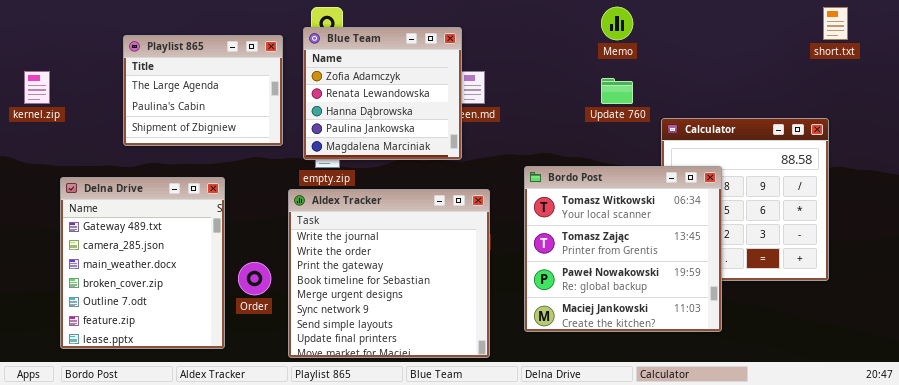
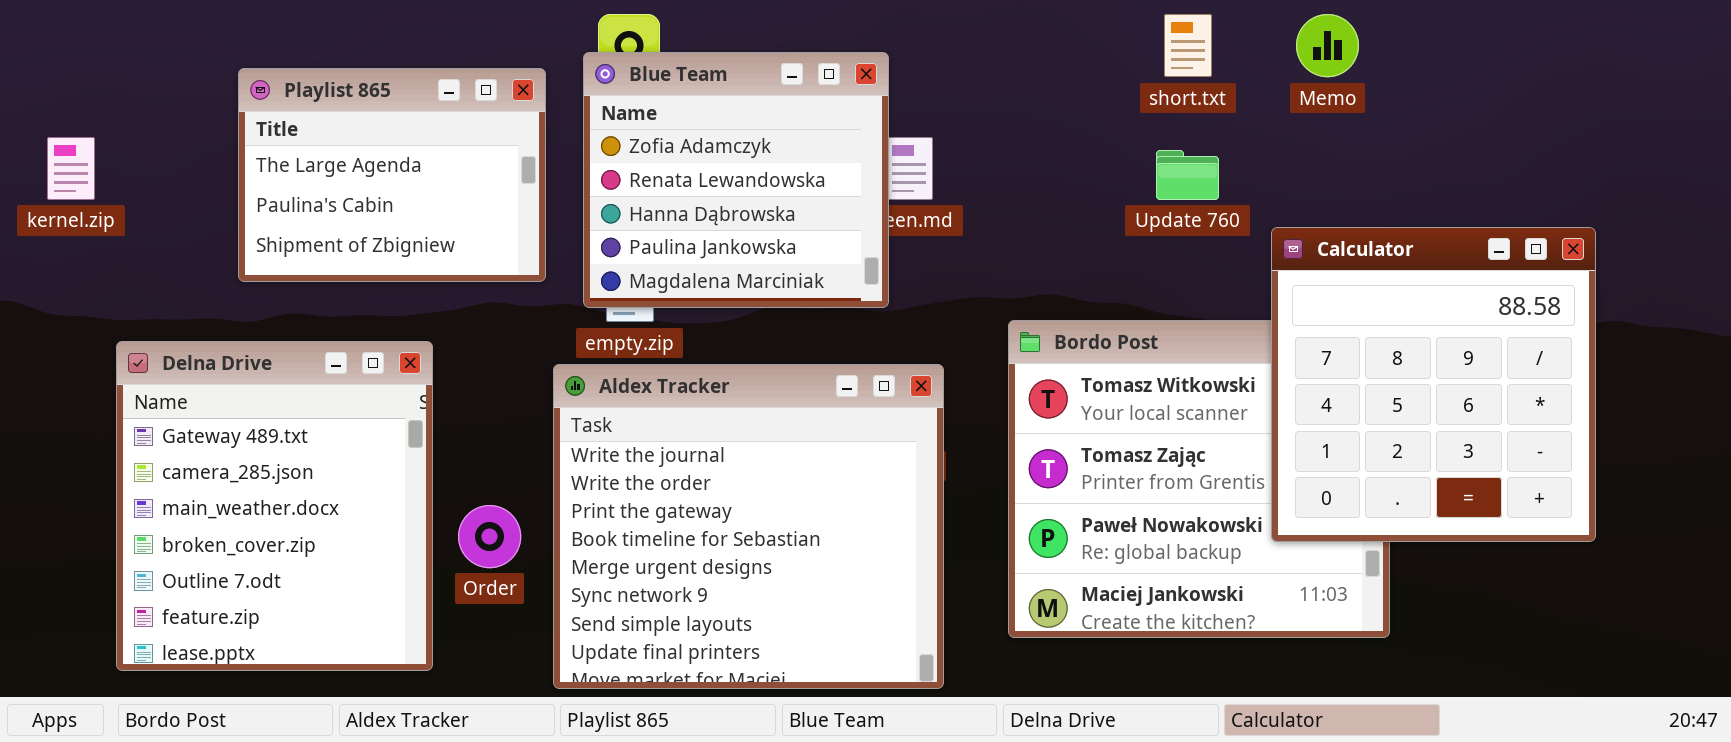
Memo: [601,7,633,40] -> [1296,14,1359,77], moved
short.txt: [823,7,848,40] -> [1164,14,1212,77], moved
Calculator: [661,118,829,281] -> [1271,227,1596,542], raised

